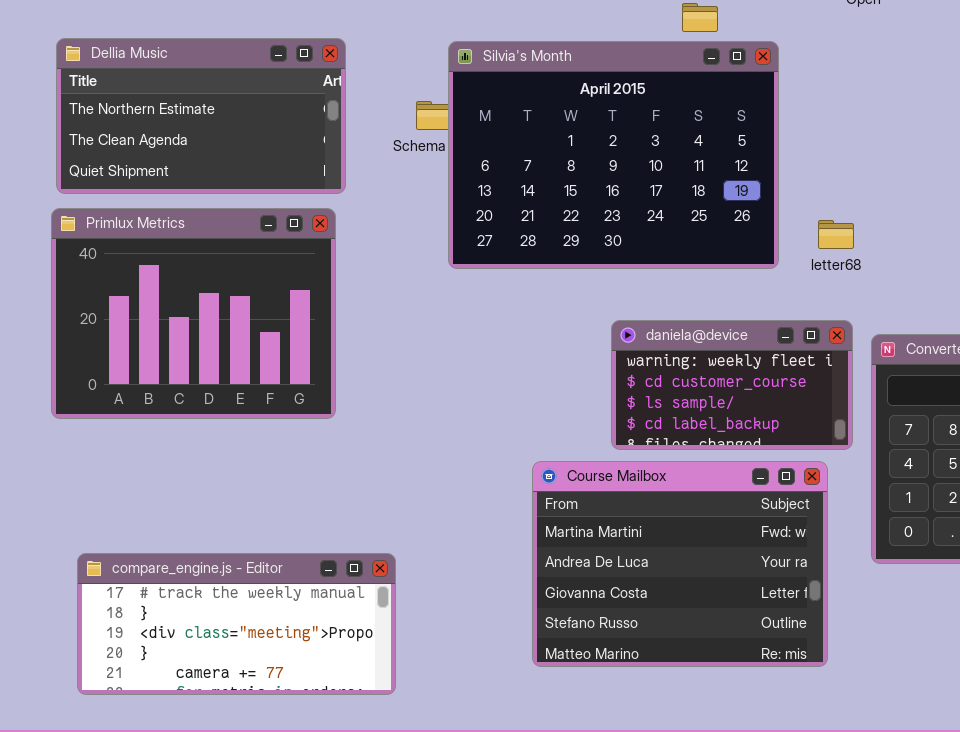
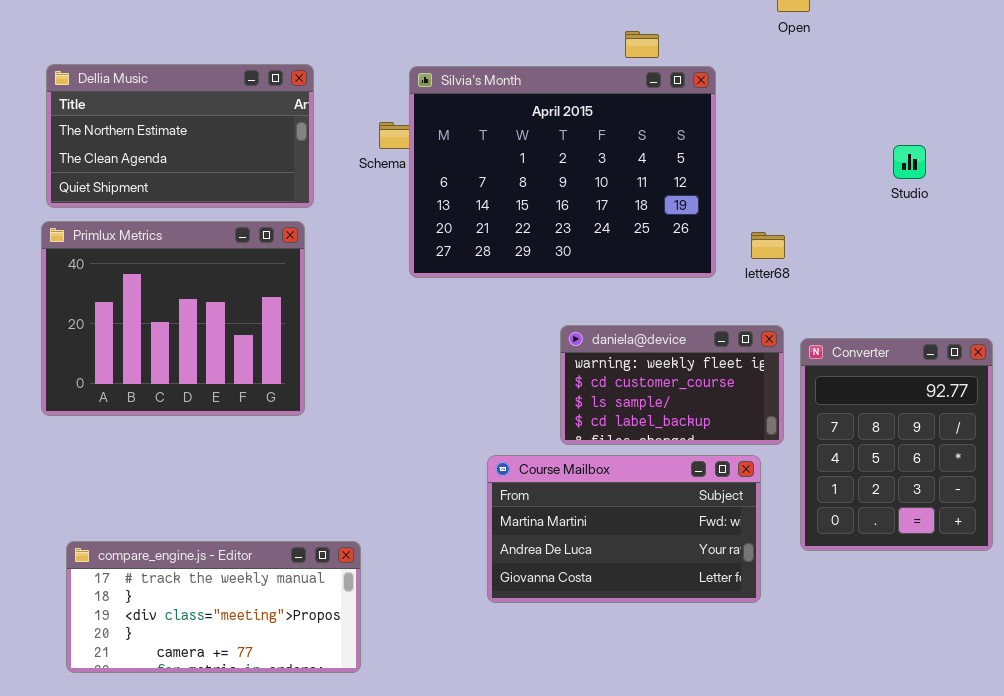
Course Mailbox: [532,461,828,667] -> [487,455,761,603], resized

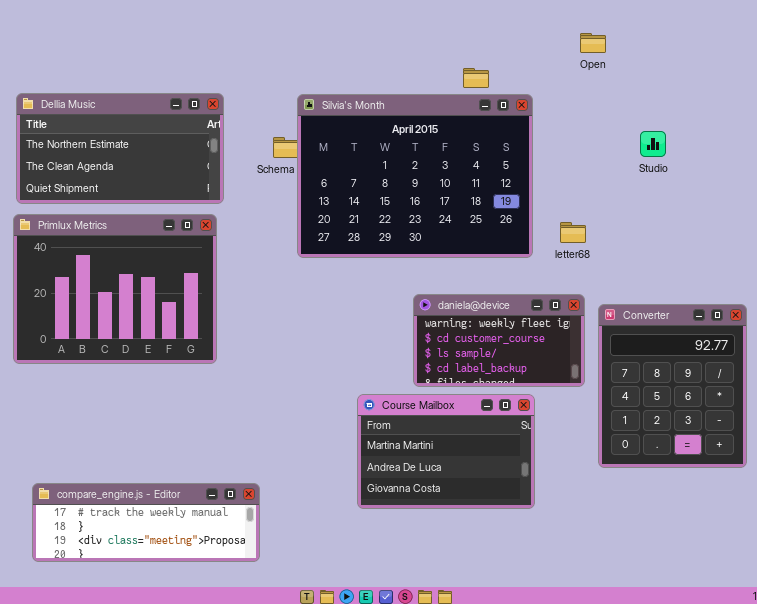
Studio: [893,145,926,179] -> [640,131,666,157], moved
Course Mailbox: [487,455,761,603] -> [357,394,535,509], resized
compare_engine.js - Editor: [66,541,361,673] -> [32,483,260,562], resized

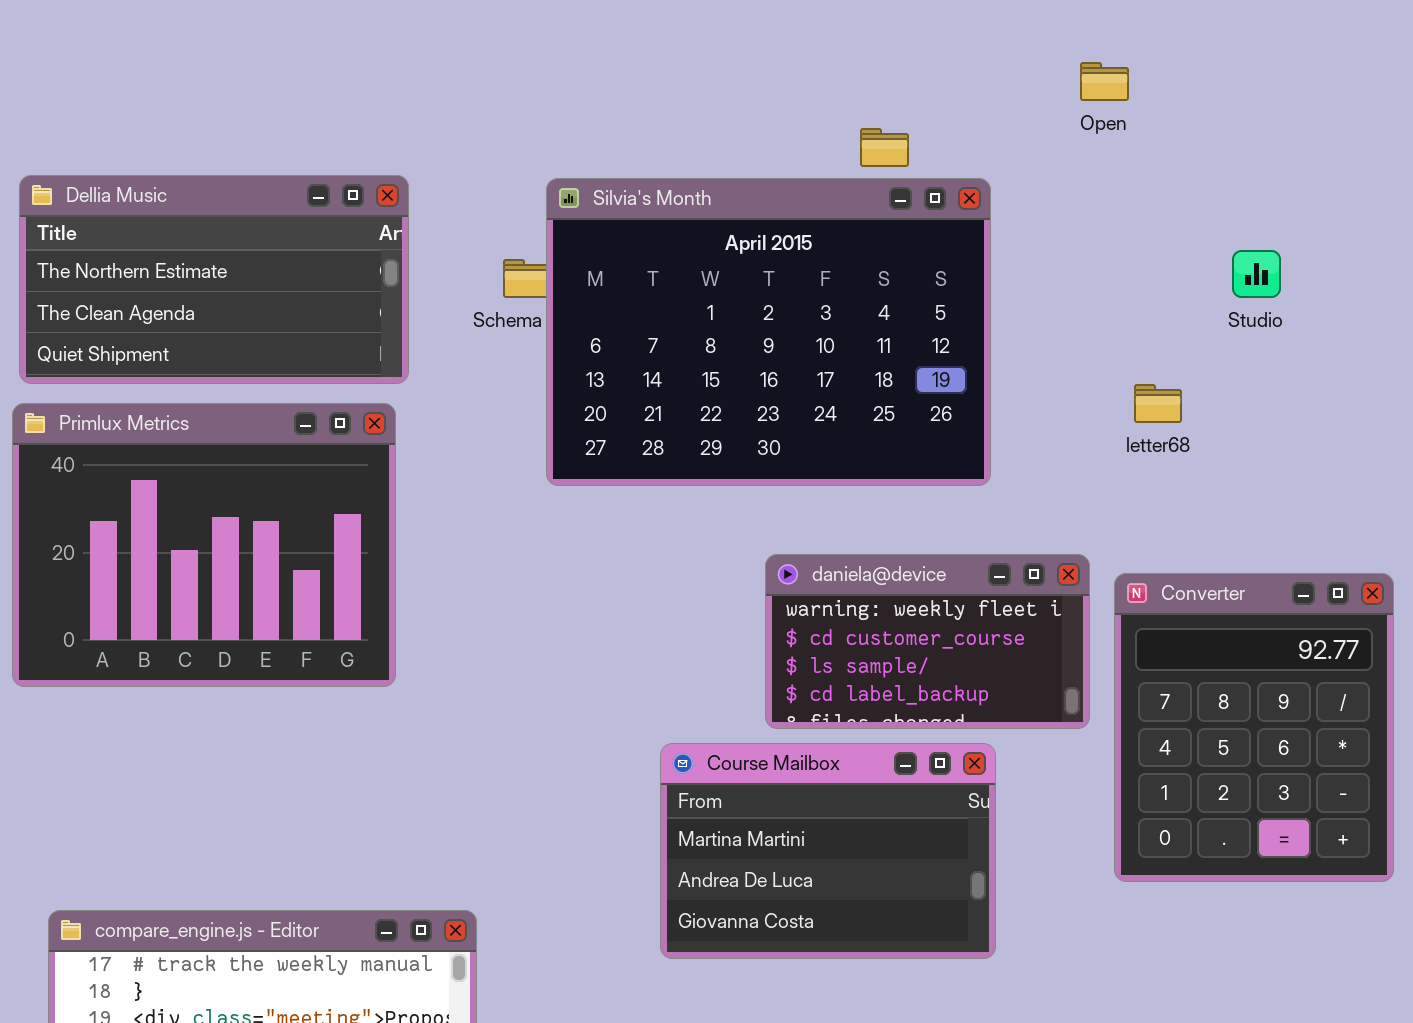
Studio: [640,131,666,157] -> [1232,250,1281,298], moved
letter68: [560,222,586,243] -> [1134,384,1182,423], moved

